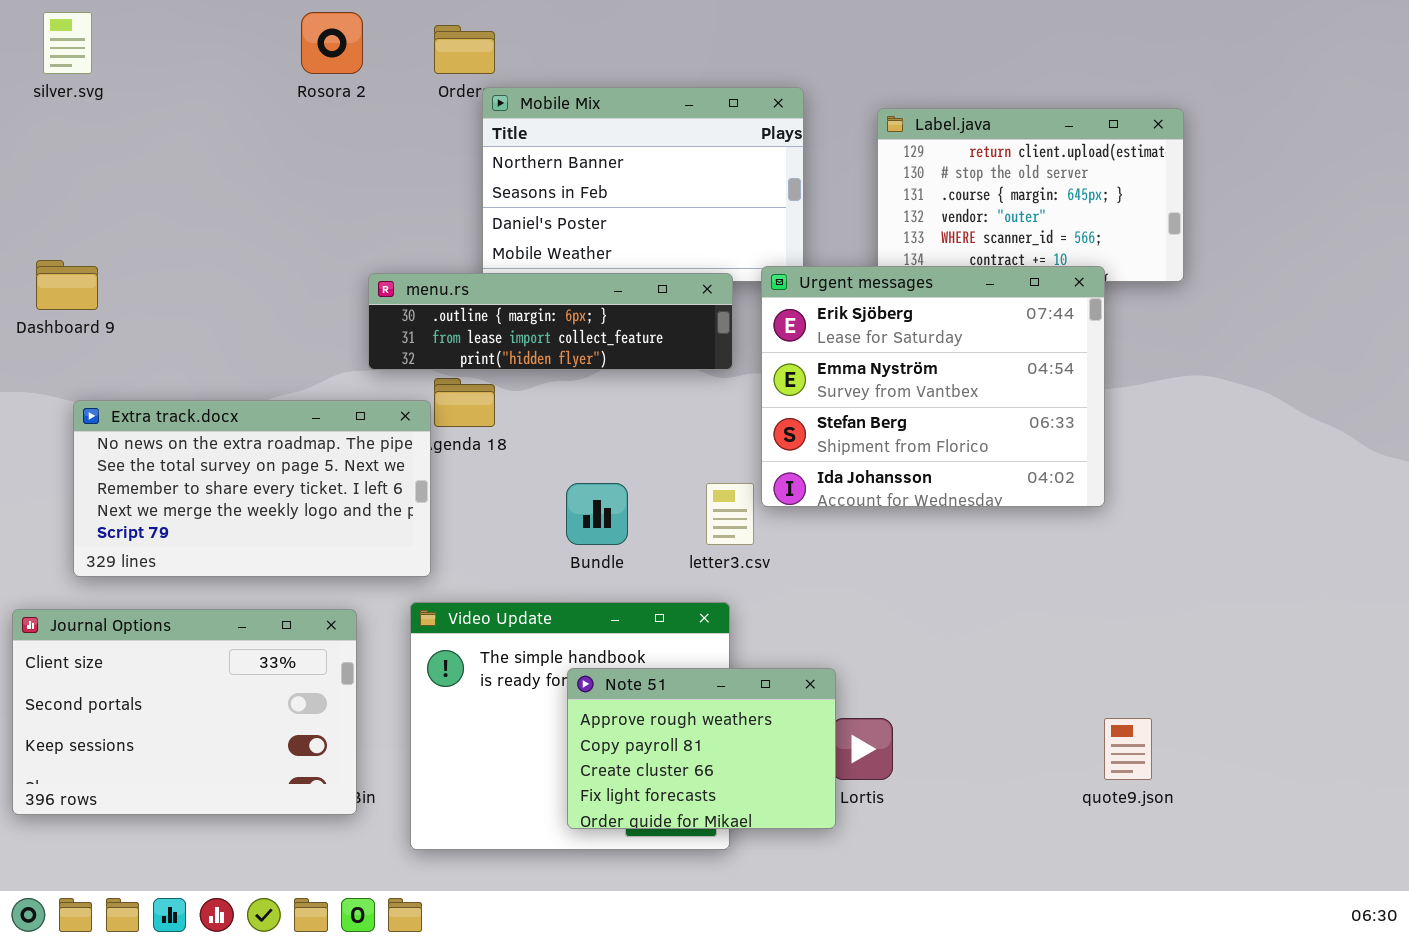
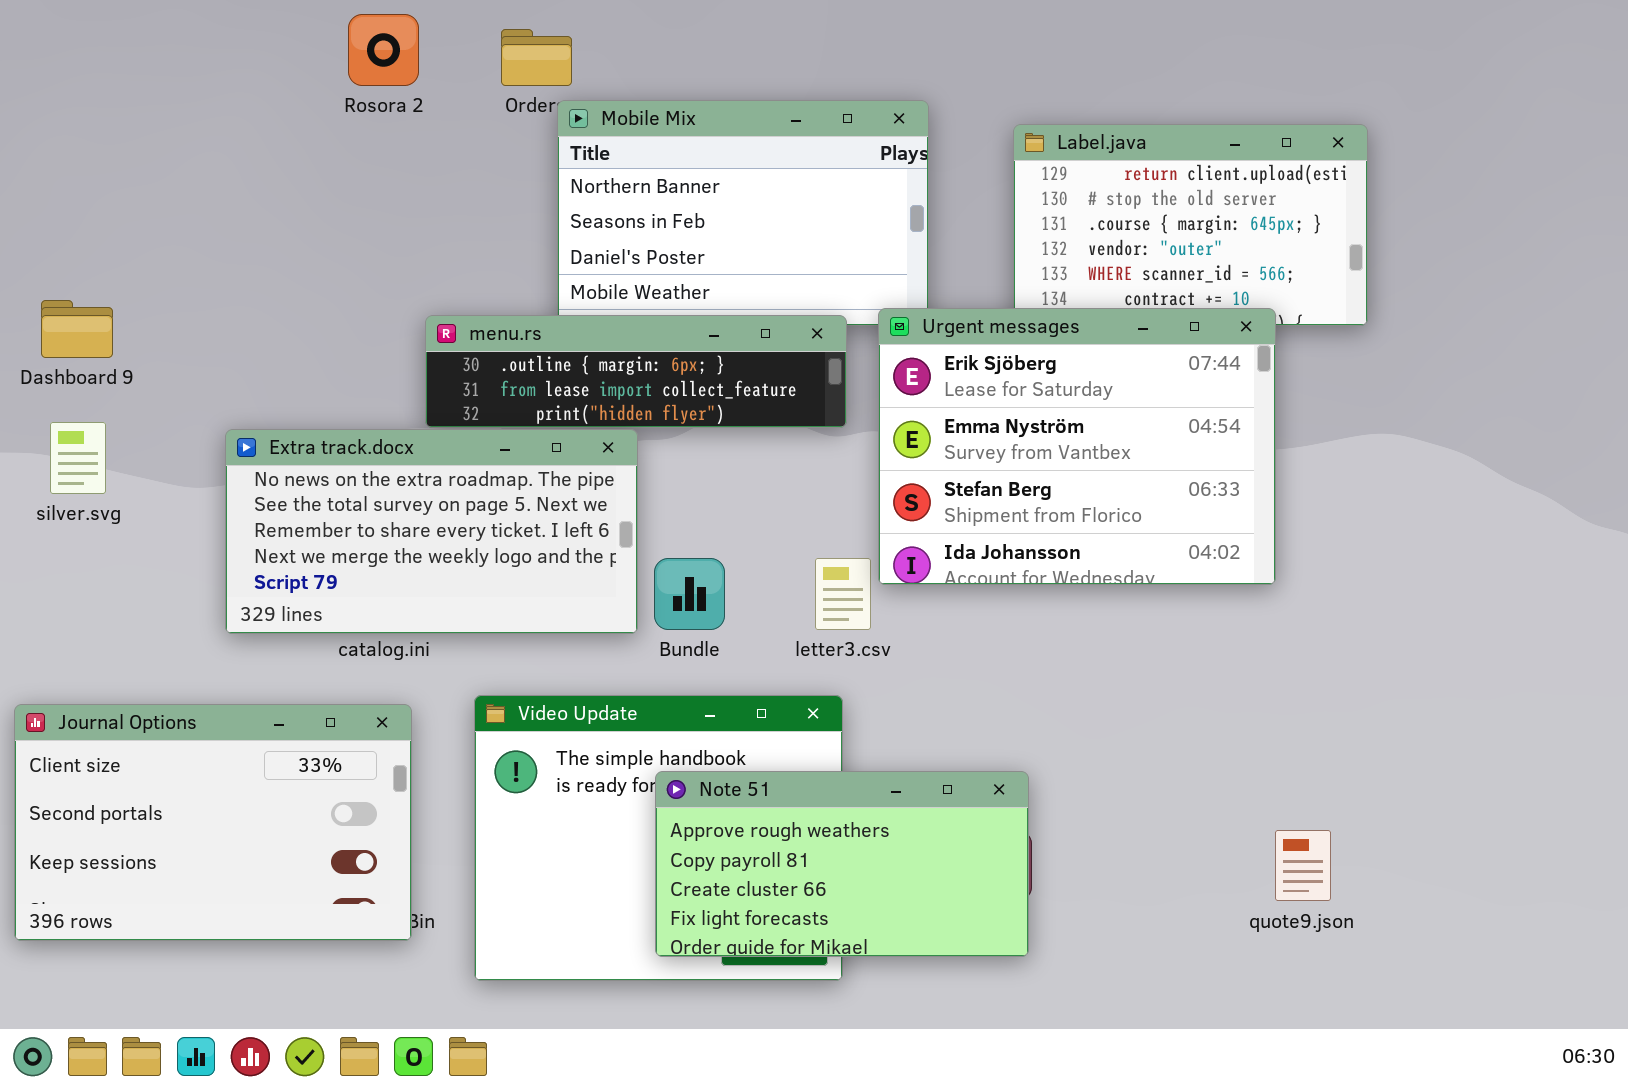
silver.svg: [43,12,92,74] -> [50,422,106,494], moved
Extra track.docx: [73,400,431,577] -> [225,429,638,634], moved
Note 51: [567,668,836,829] -> [655,771,1029,957], resized

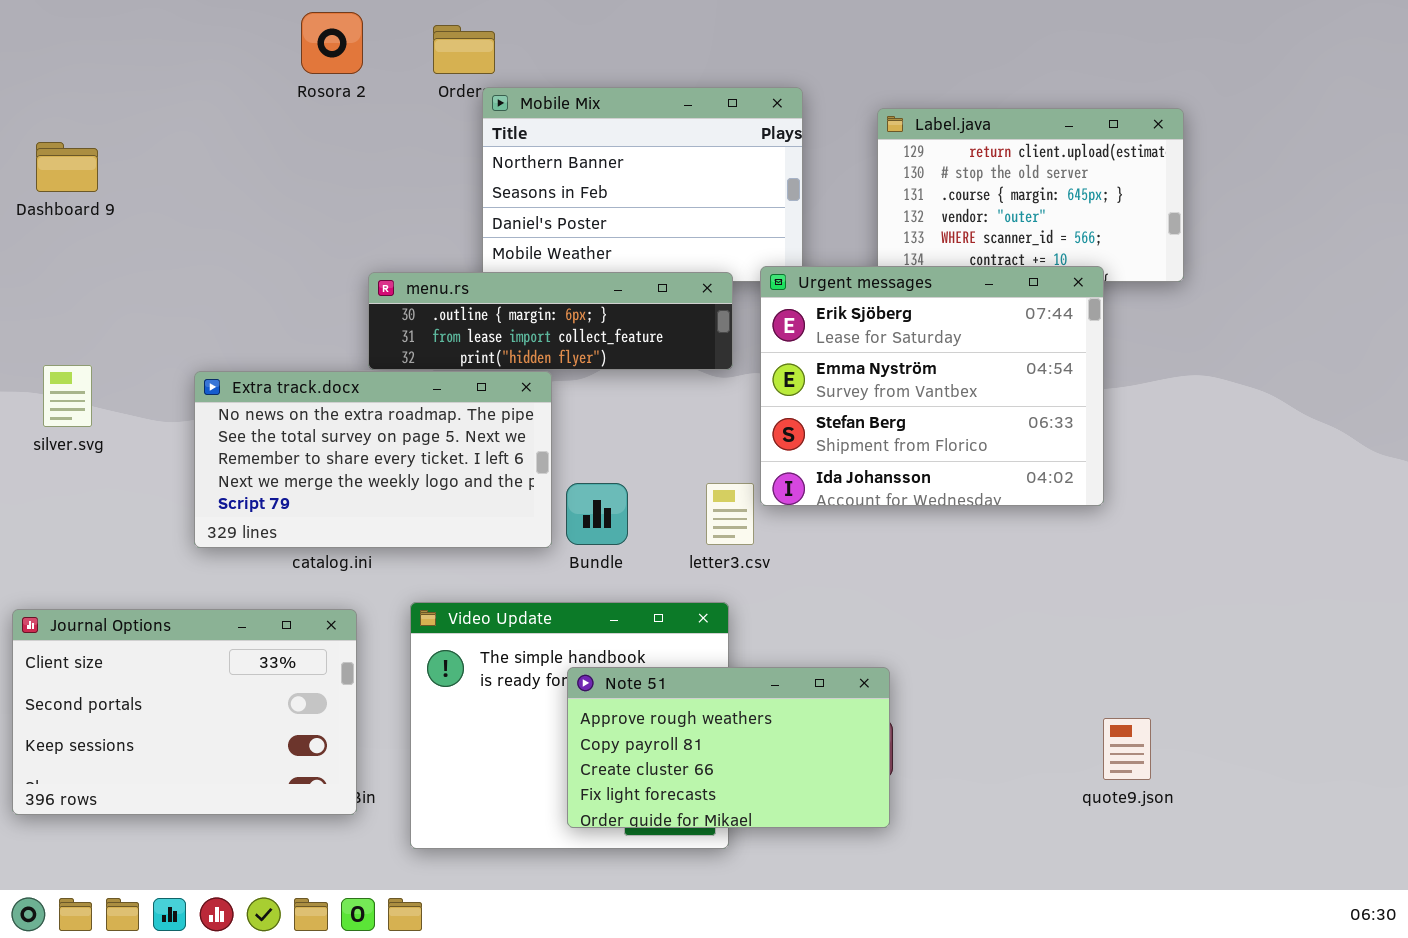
Dashboard 9: [41,300,113,358] -> [36,142,98,192], moved

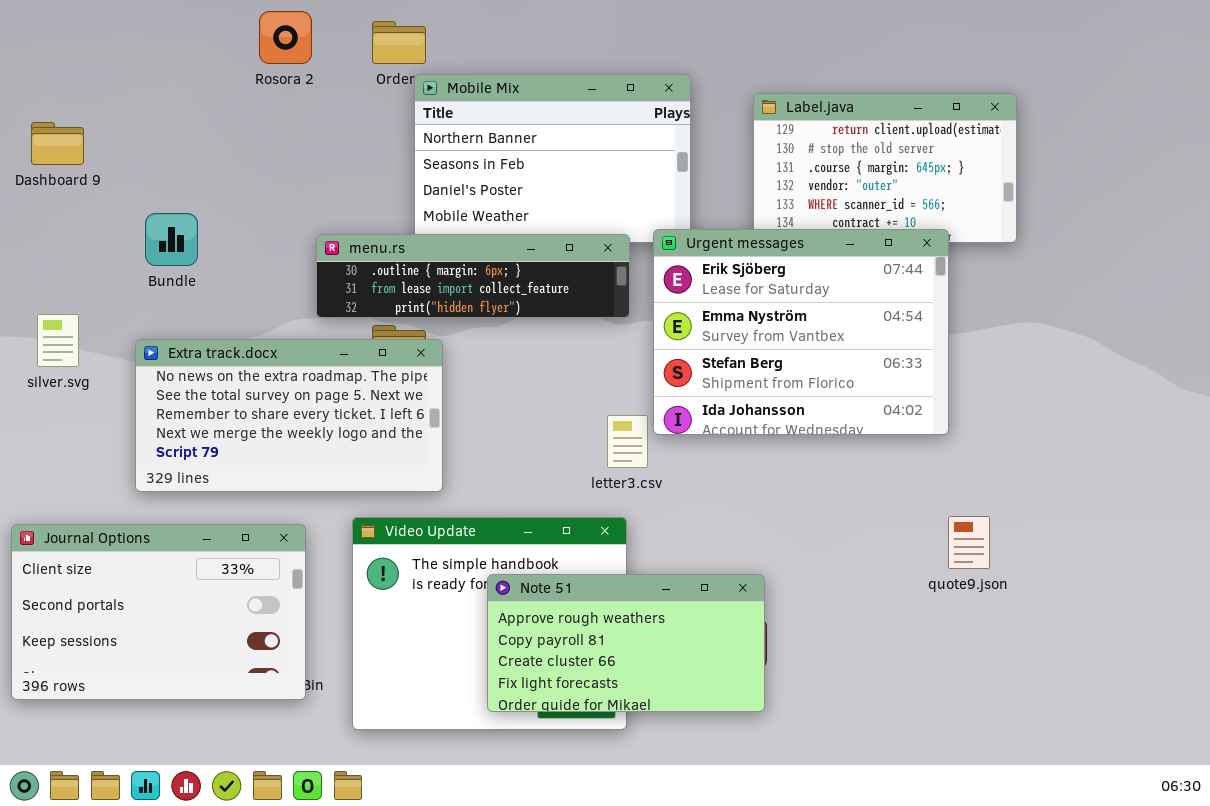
Extra track.docx: [194,371,552,548] -> [135,339,443,492], moved
Bundle: [566,483,628,545] -> [145,213,198,266], moved
quote9.json: [1103,718,1151,780] -> [948,516,990,569], moved

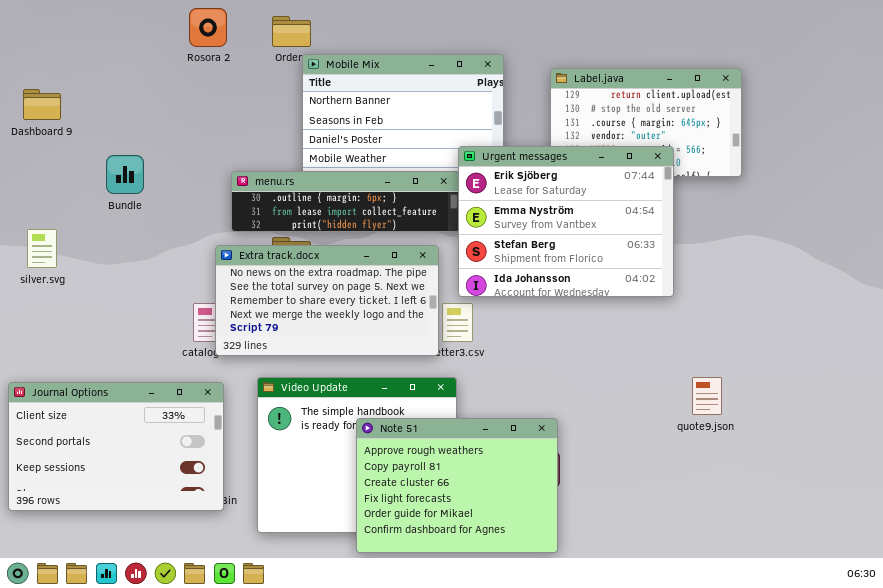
Urgent messages: [653,229,949,435] -> [458,146,674,297], moved
Extra track.docx: [135,339,443,492] -> [215,245,439,356], moved
Note 51: [487,574,765,712] -> [356,418,558,553], resized

